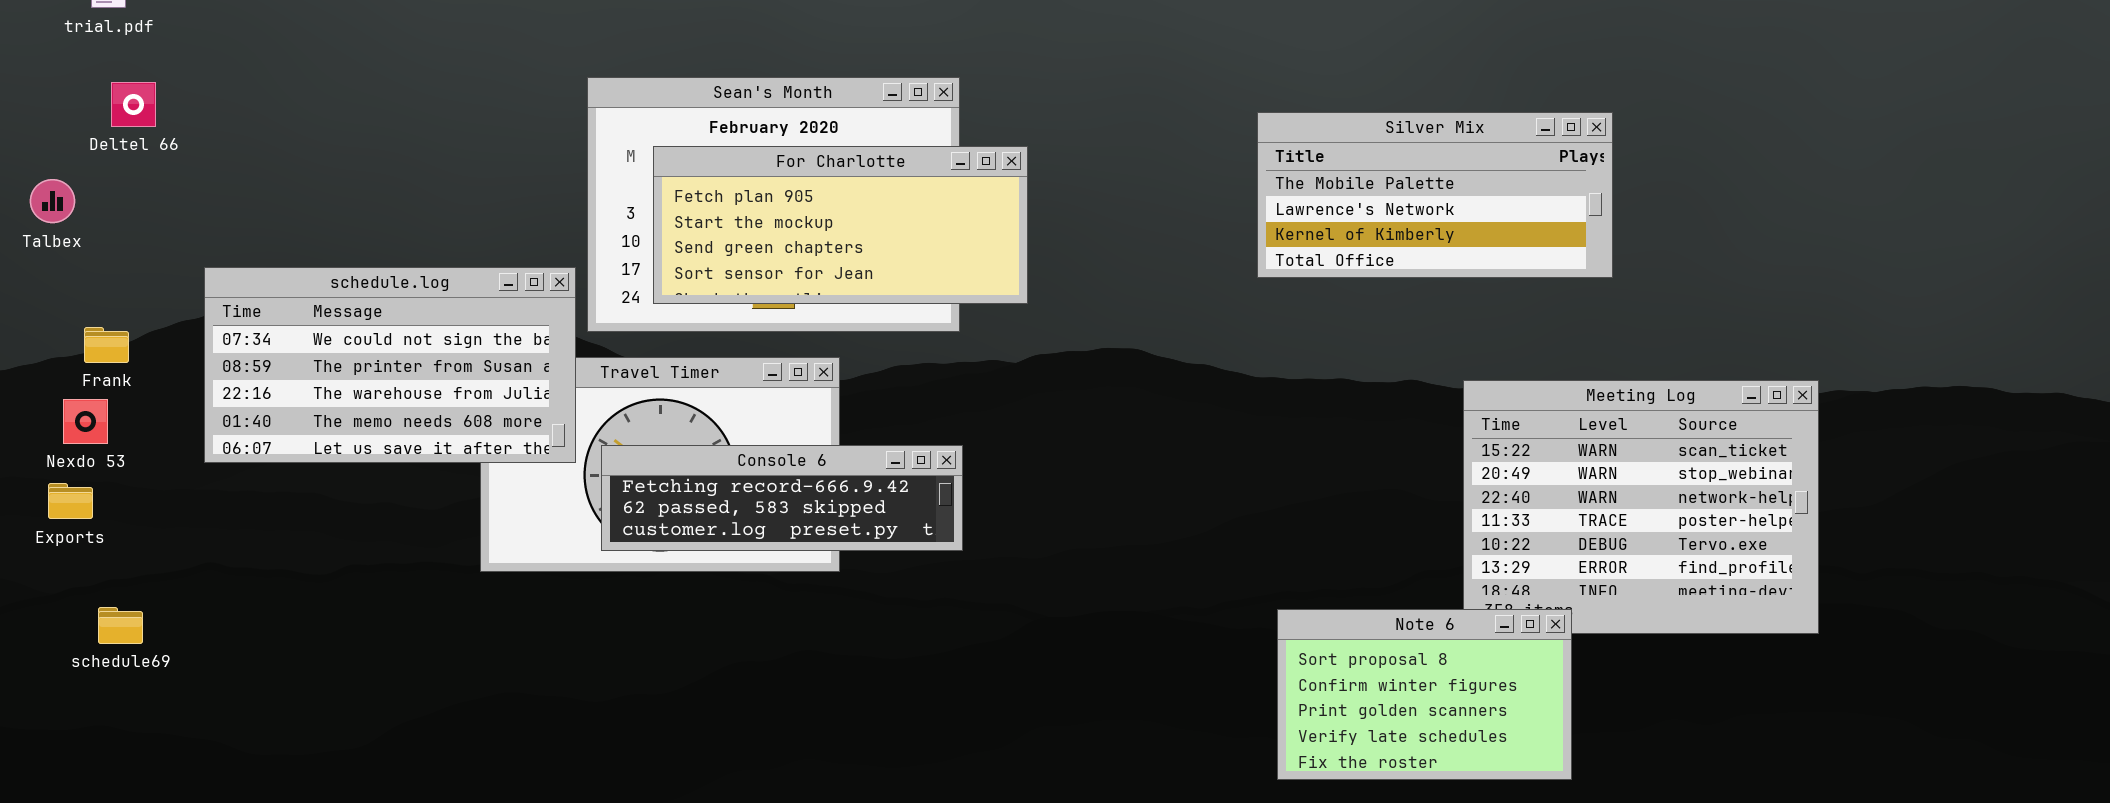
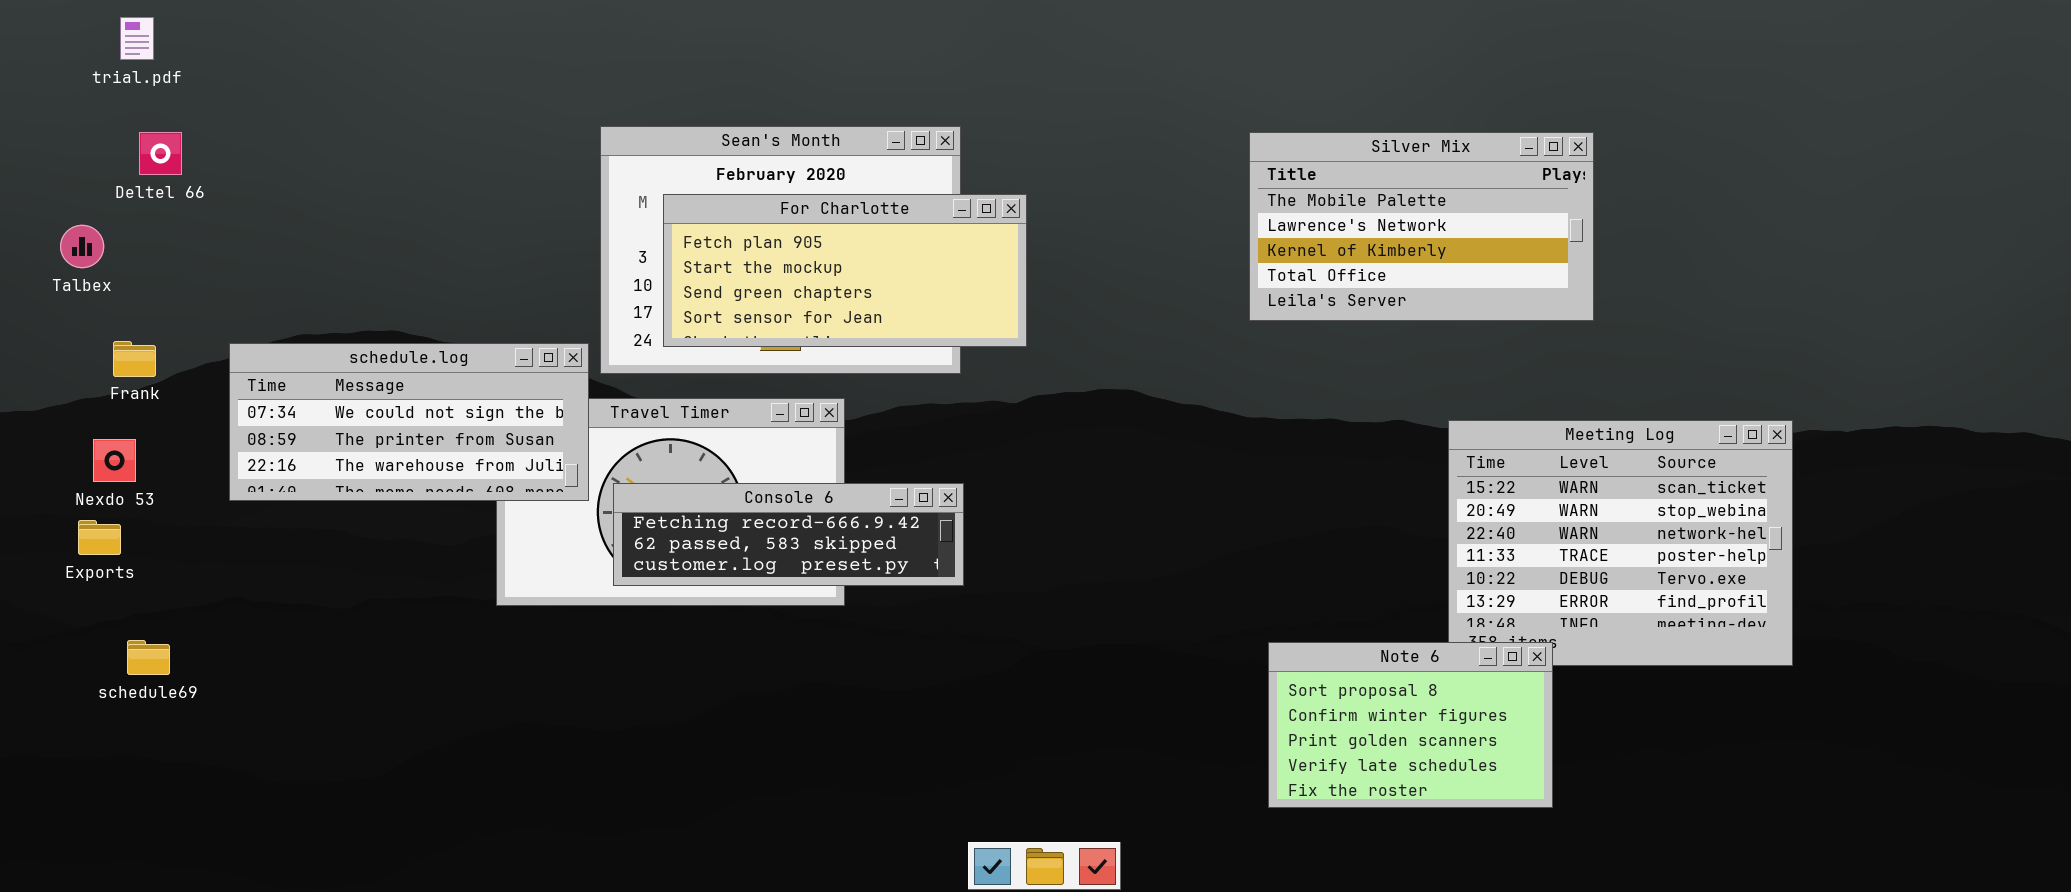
Silver Mix: [1257,112,1613,278] -> [1249,132,1594,321], resized
schedule.log: [204,267,576,463] -> [229,343,589,501], resized
Frank: [84,327,129,363] -> [113,341,156,377], moved

